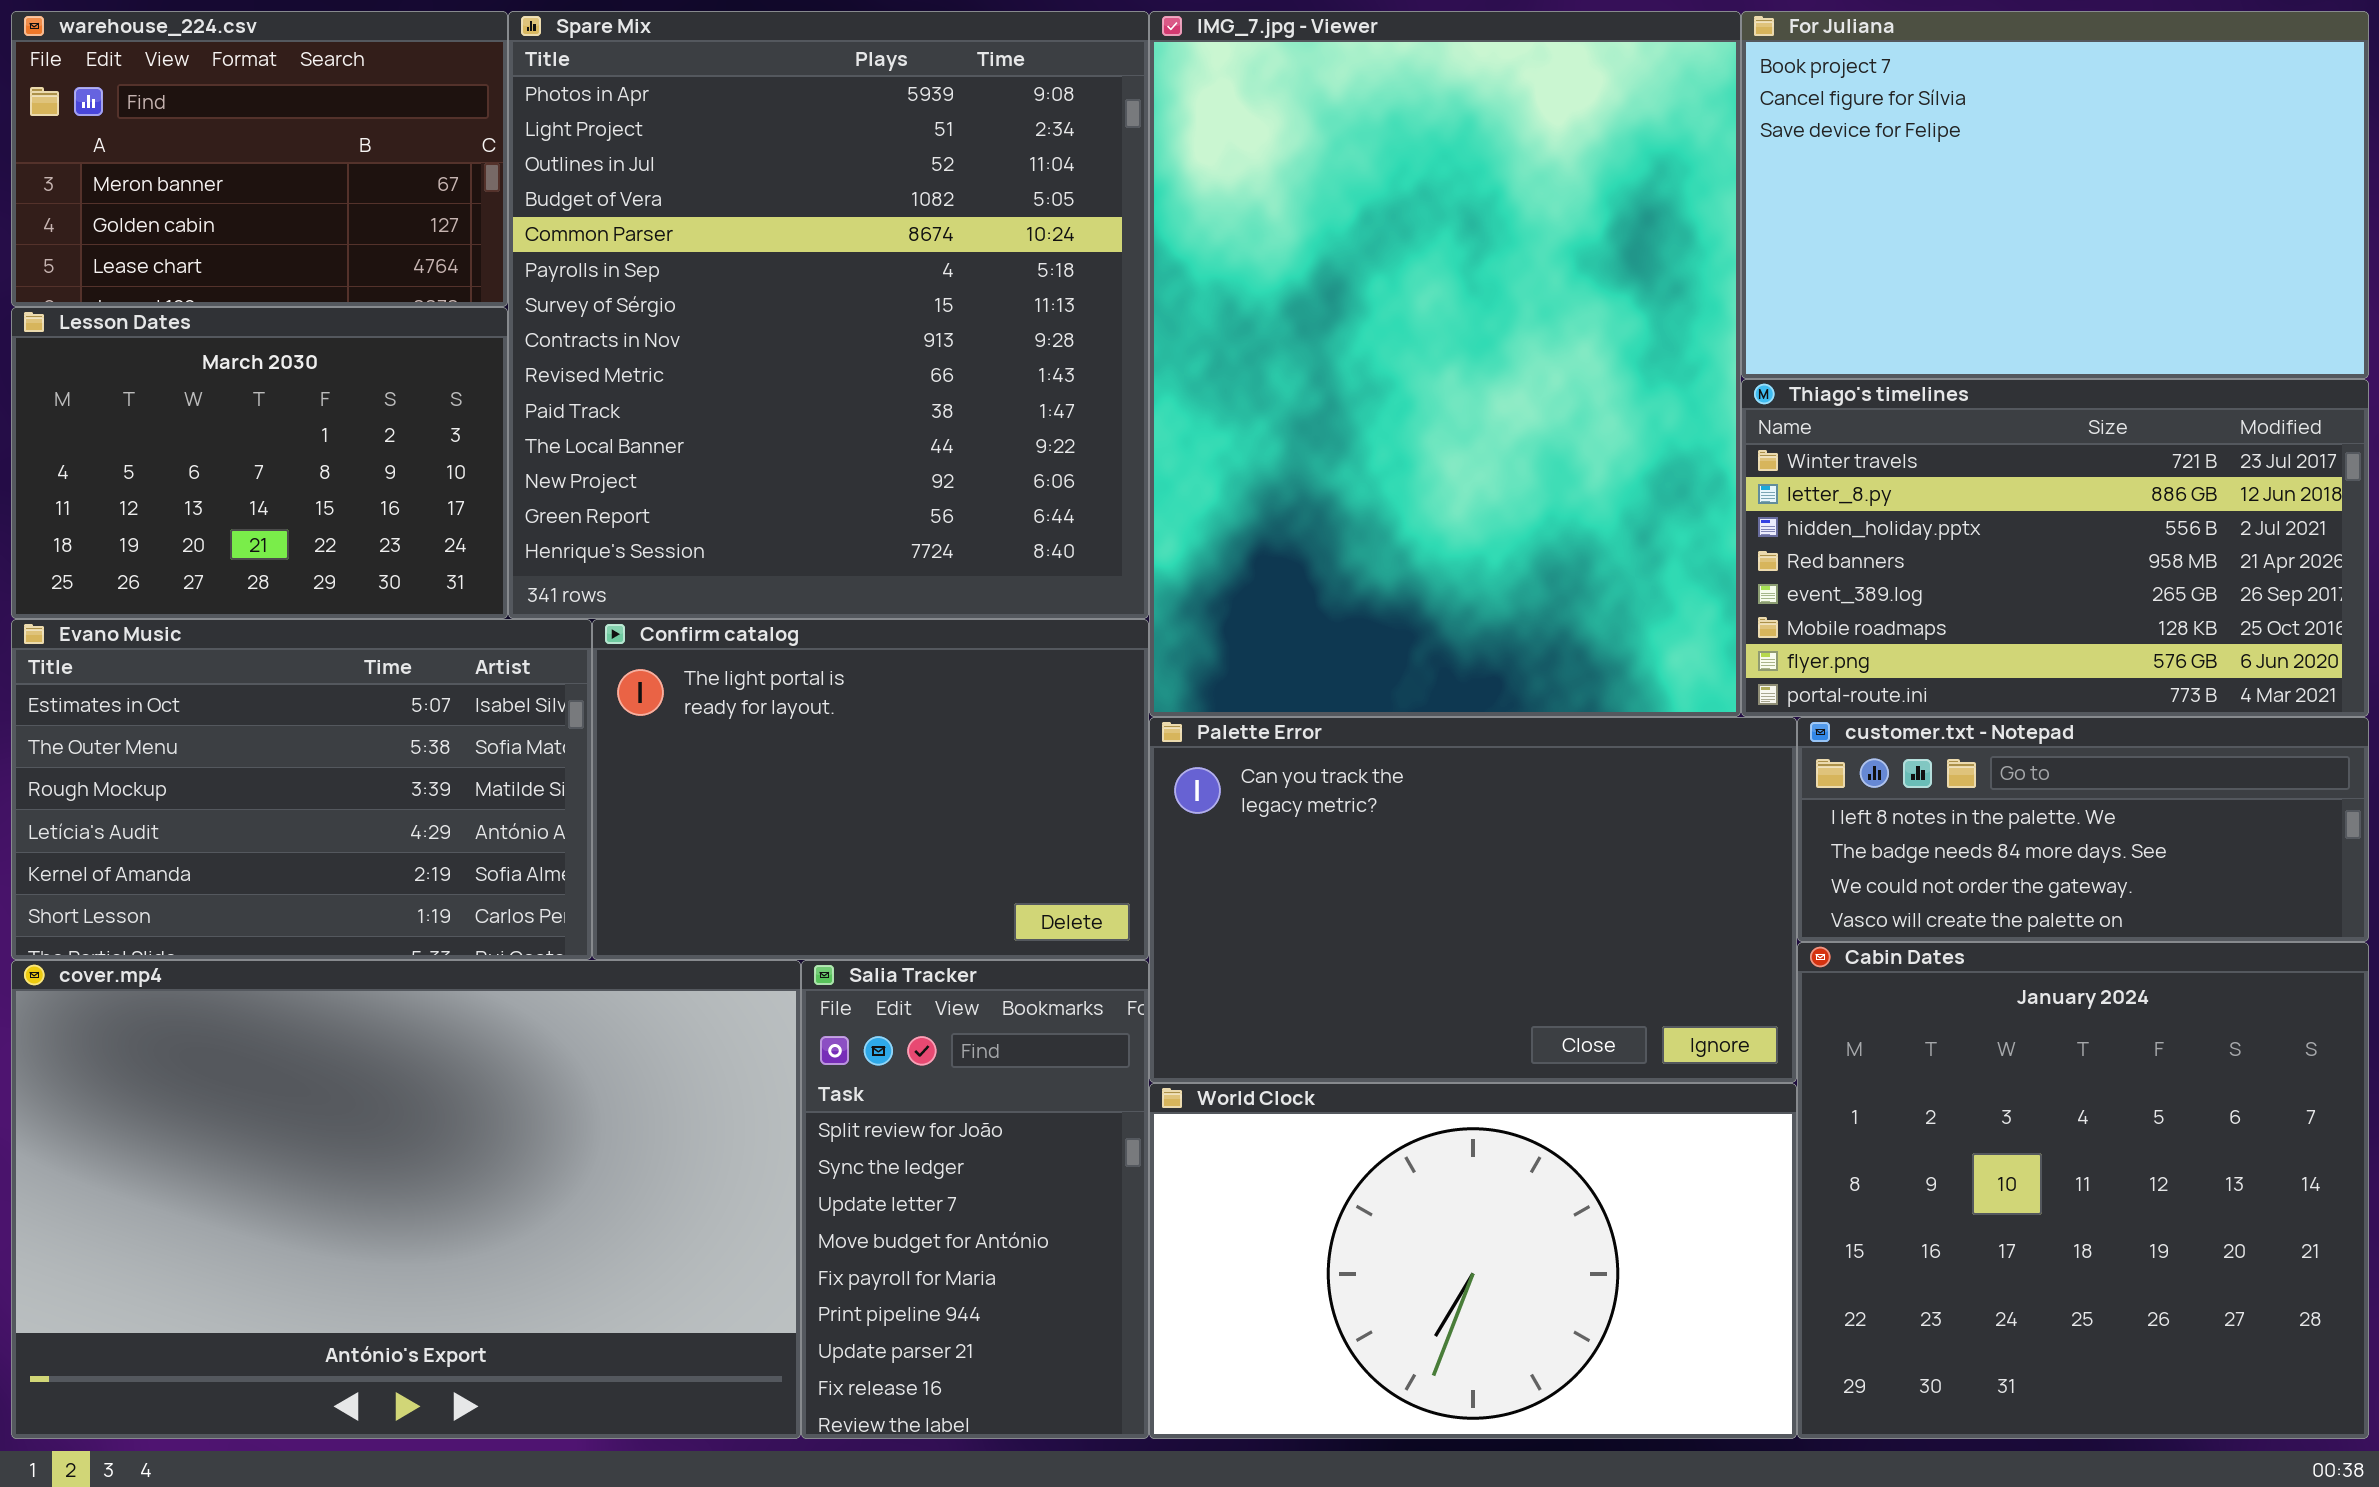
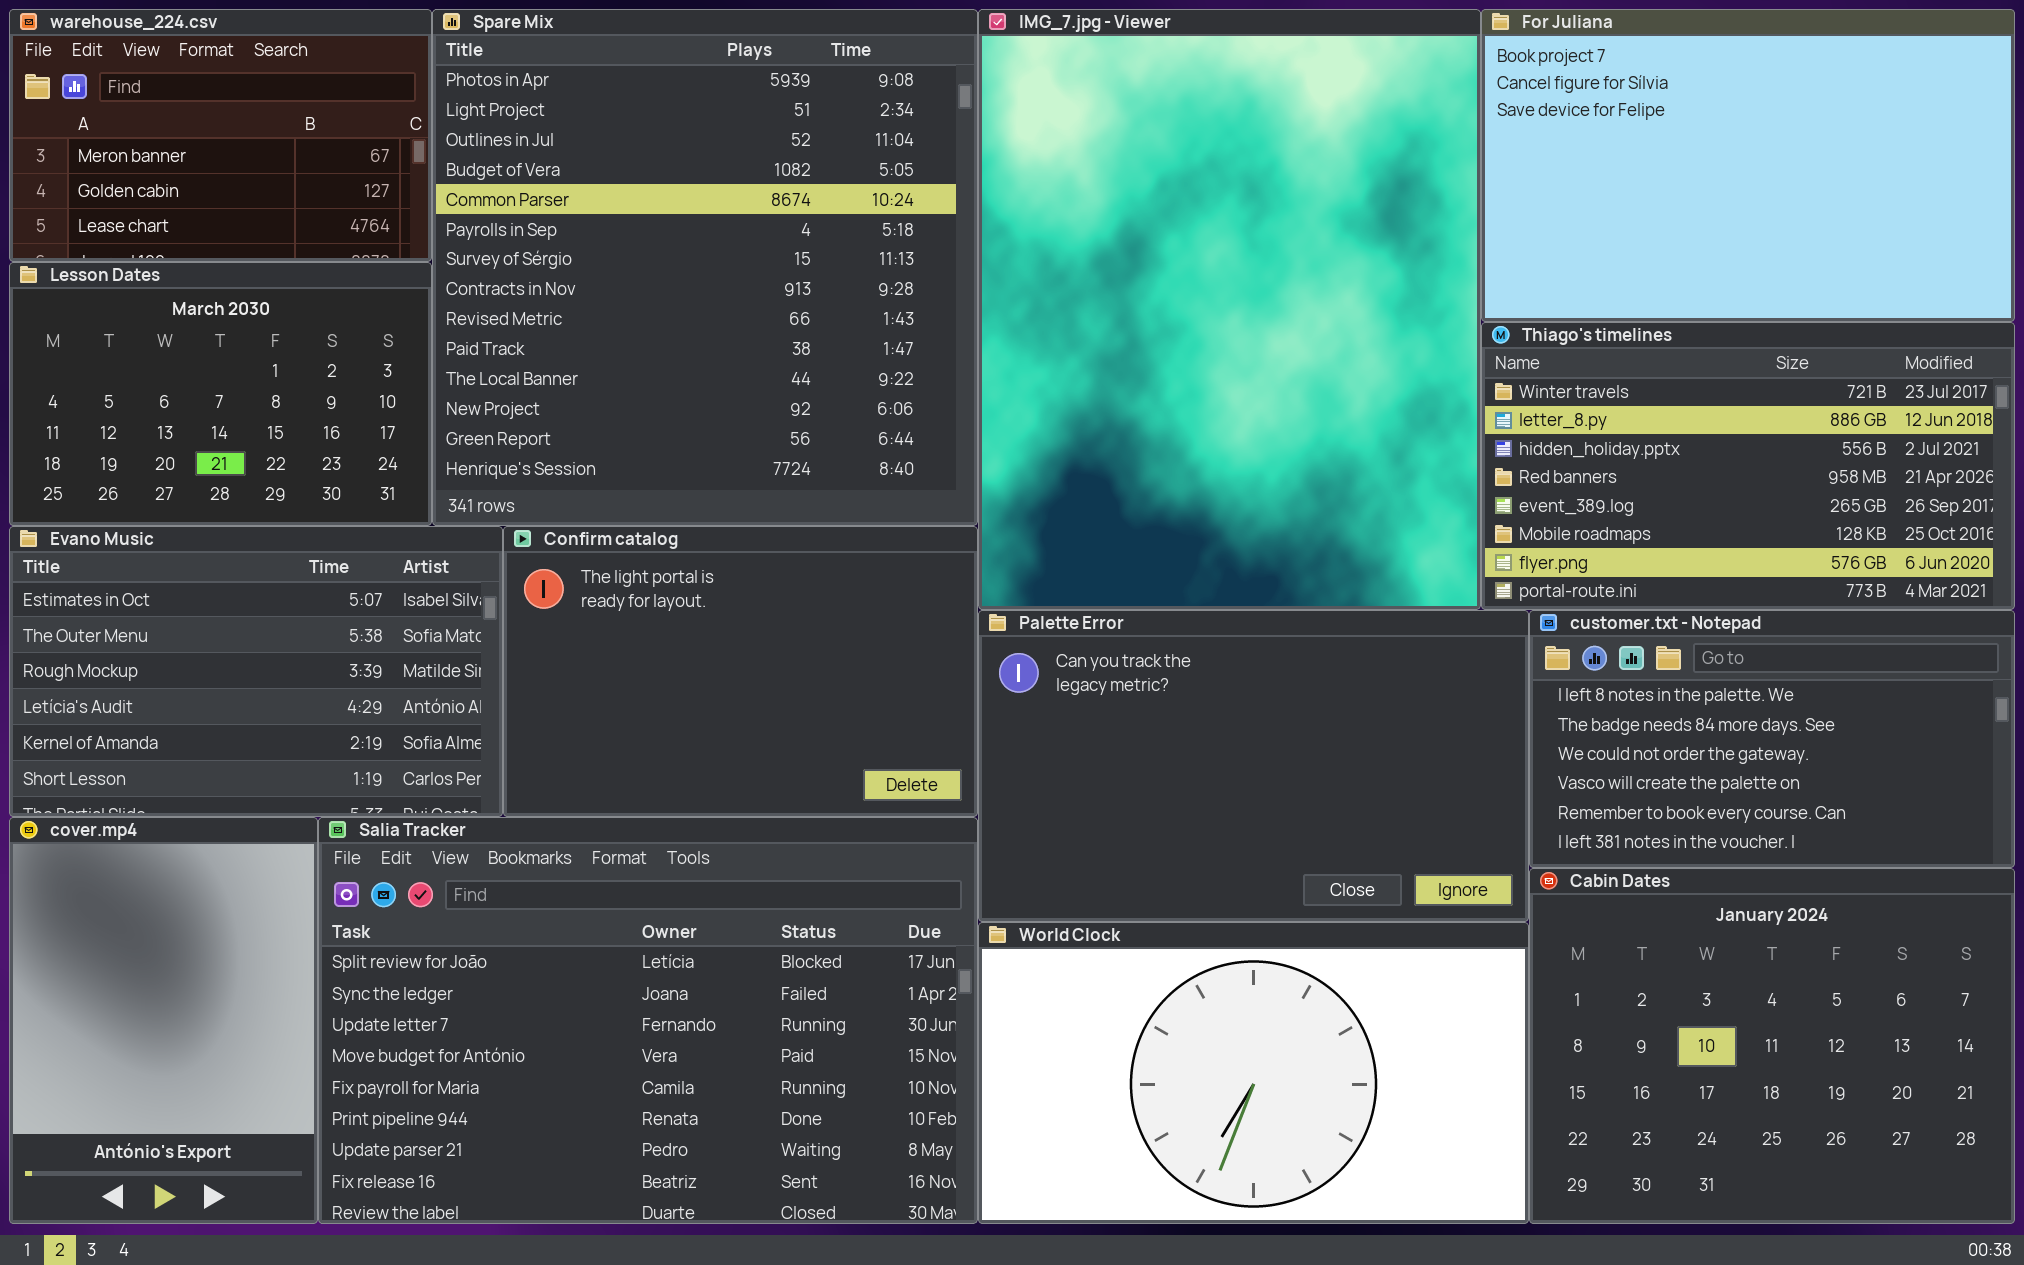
customer.txt - Notepad: [1797,717,2369,942] -> [1529,610,2015,868], resized
Cabin Dates: [1797,942,2369,1439] -> [1529,868,2015,1224], resized
cover.mp4: [11,960,801,1439] -> [9,817,318,1224], resized
Salia Tracker: [801,960,1149,1439] -> [318,817,978,1224], resized

